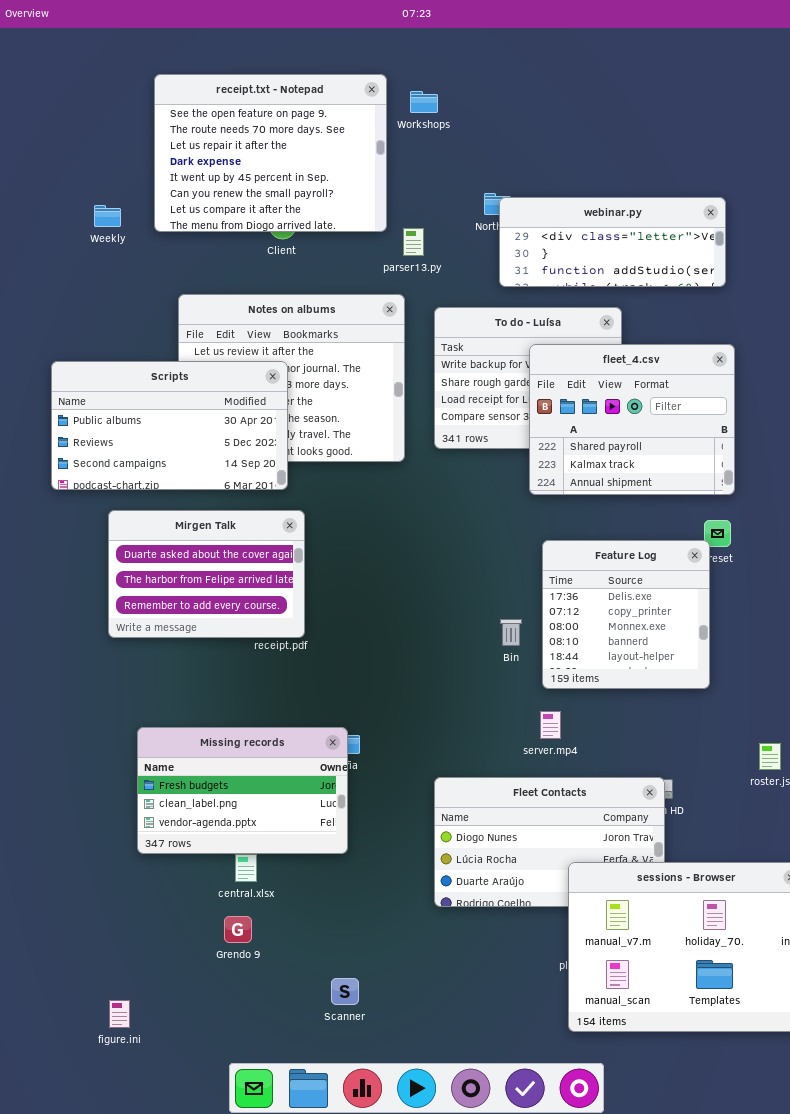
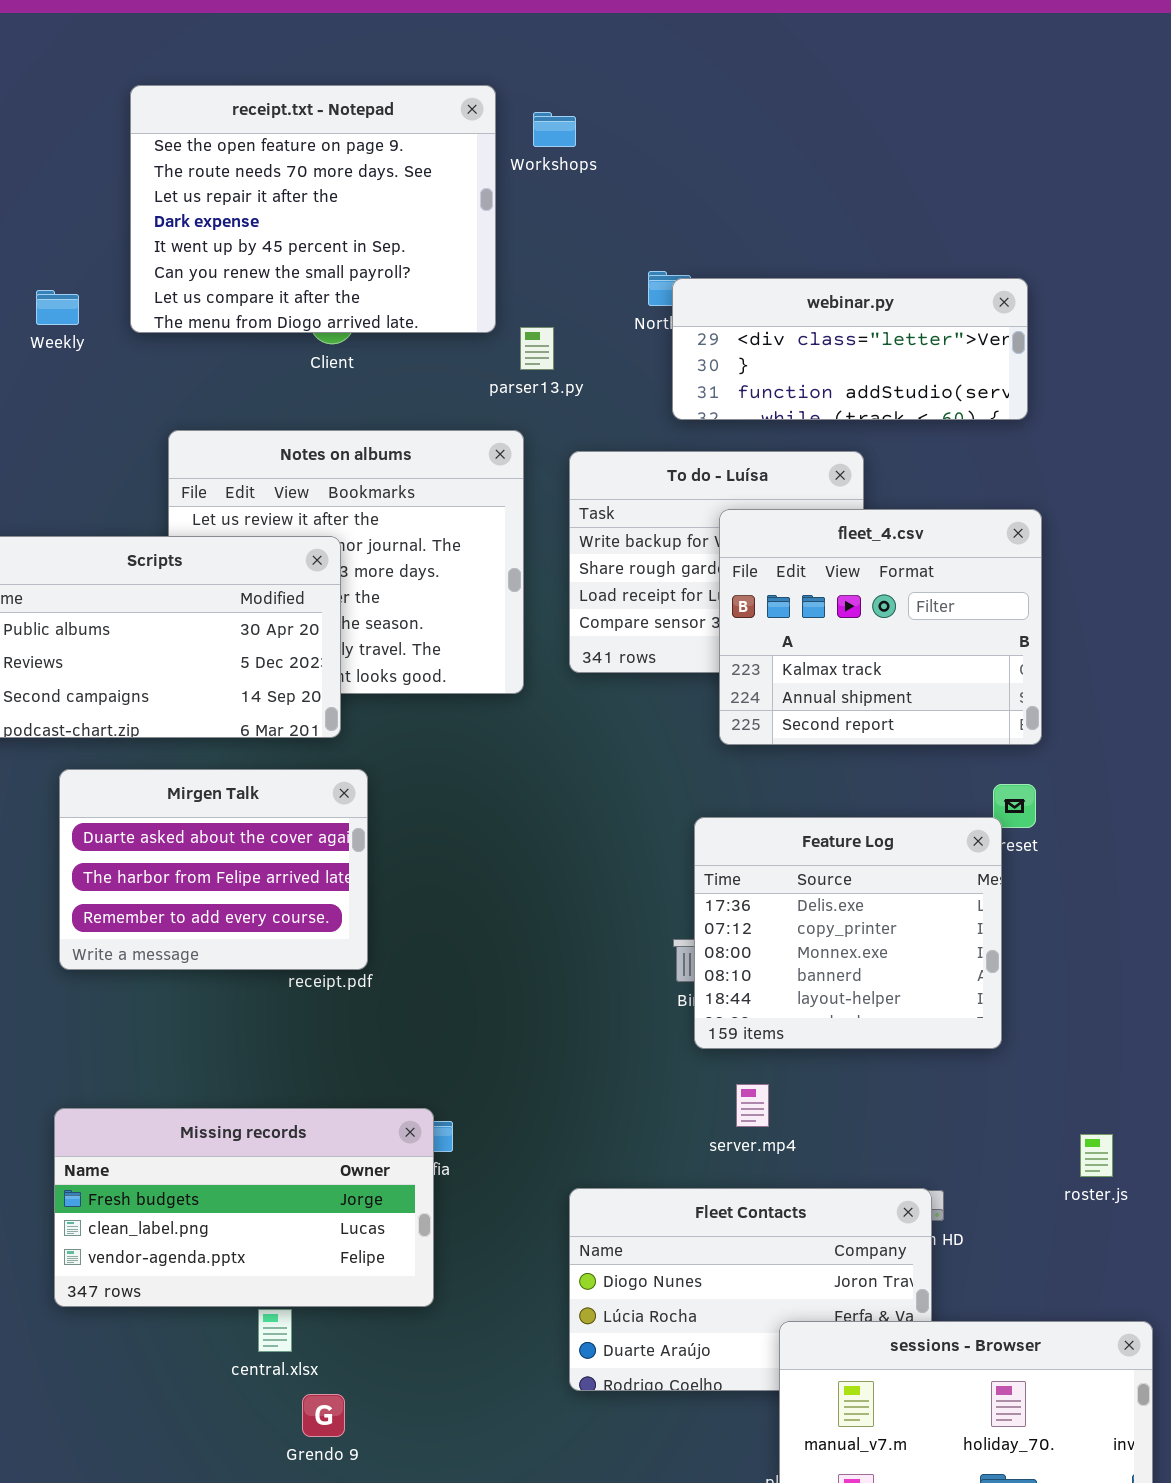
fleet_4.csv: [529,344,735,495] -> [719,509,1042,745], scrolled down 1 row
Feature Log: [542,540,710,689] -> [694,817,1002,1049], resized
Missing records: [137,727,348,854] -> [54,1108,434,1307], resized
Grendo 9: [224,916,252,943] -> [302,1394,345,1437], moved

